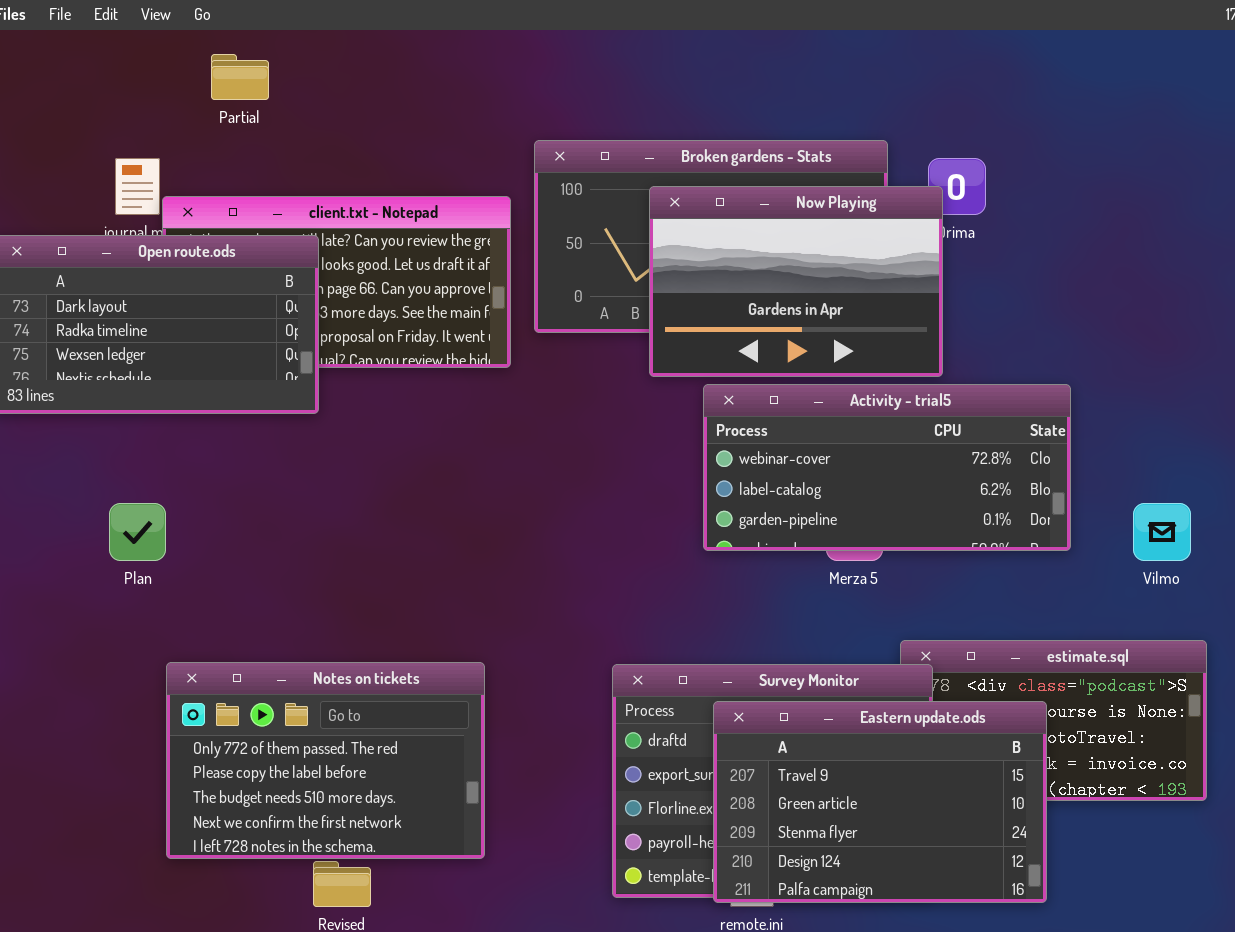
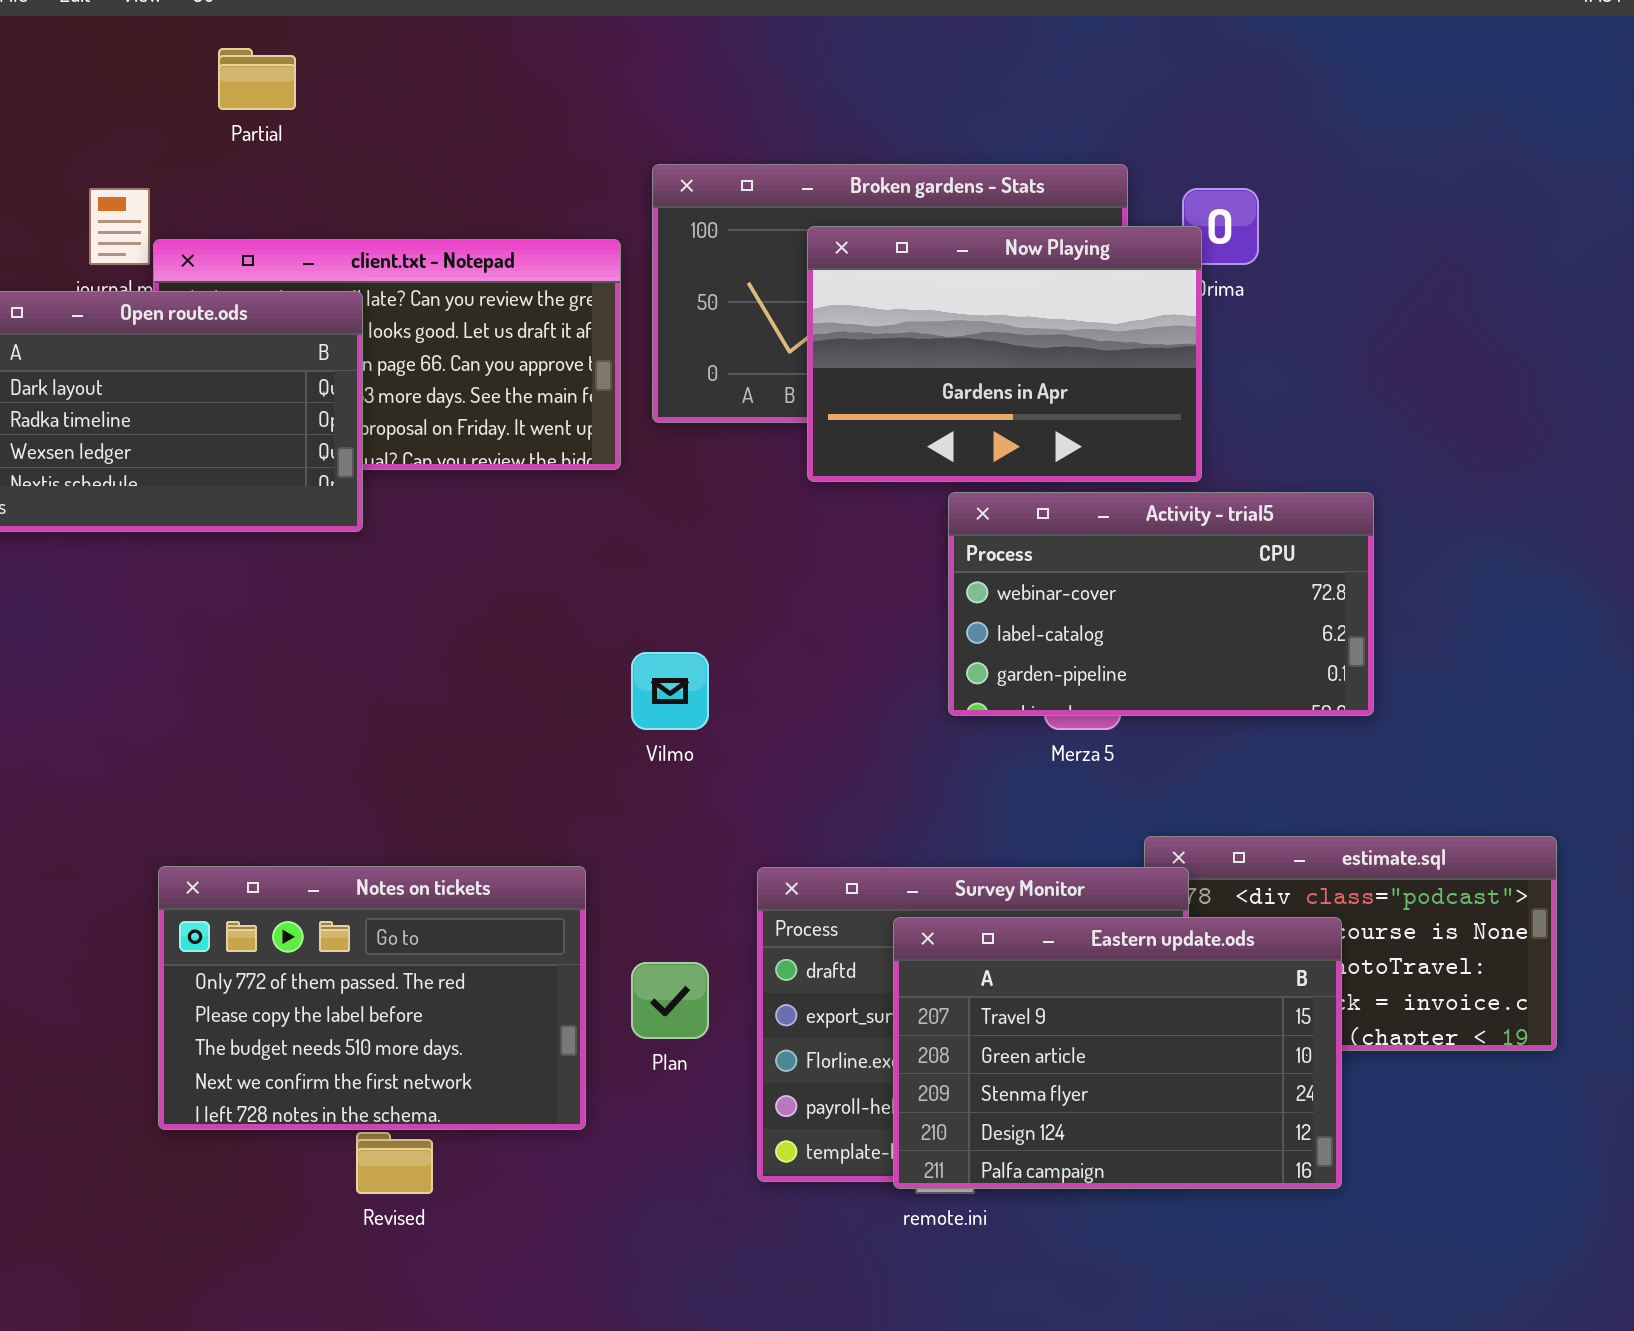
Activity - trial5: [703,384,1071,551] -> [948,492,1374,716], resized
Plan: [109,503,166,561] -> [631,962,709,1039], moved
Vilmo: [1133,503,1191,561] -> [631,652,709,730], moved

